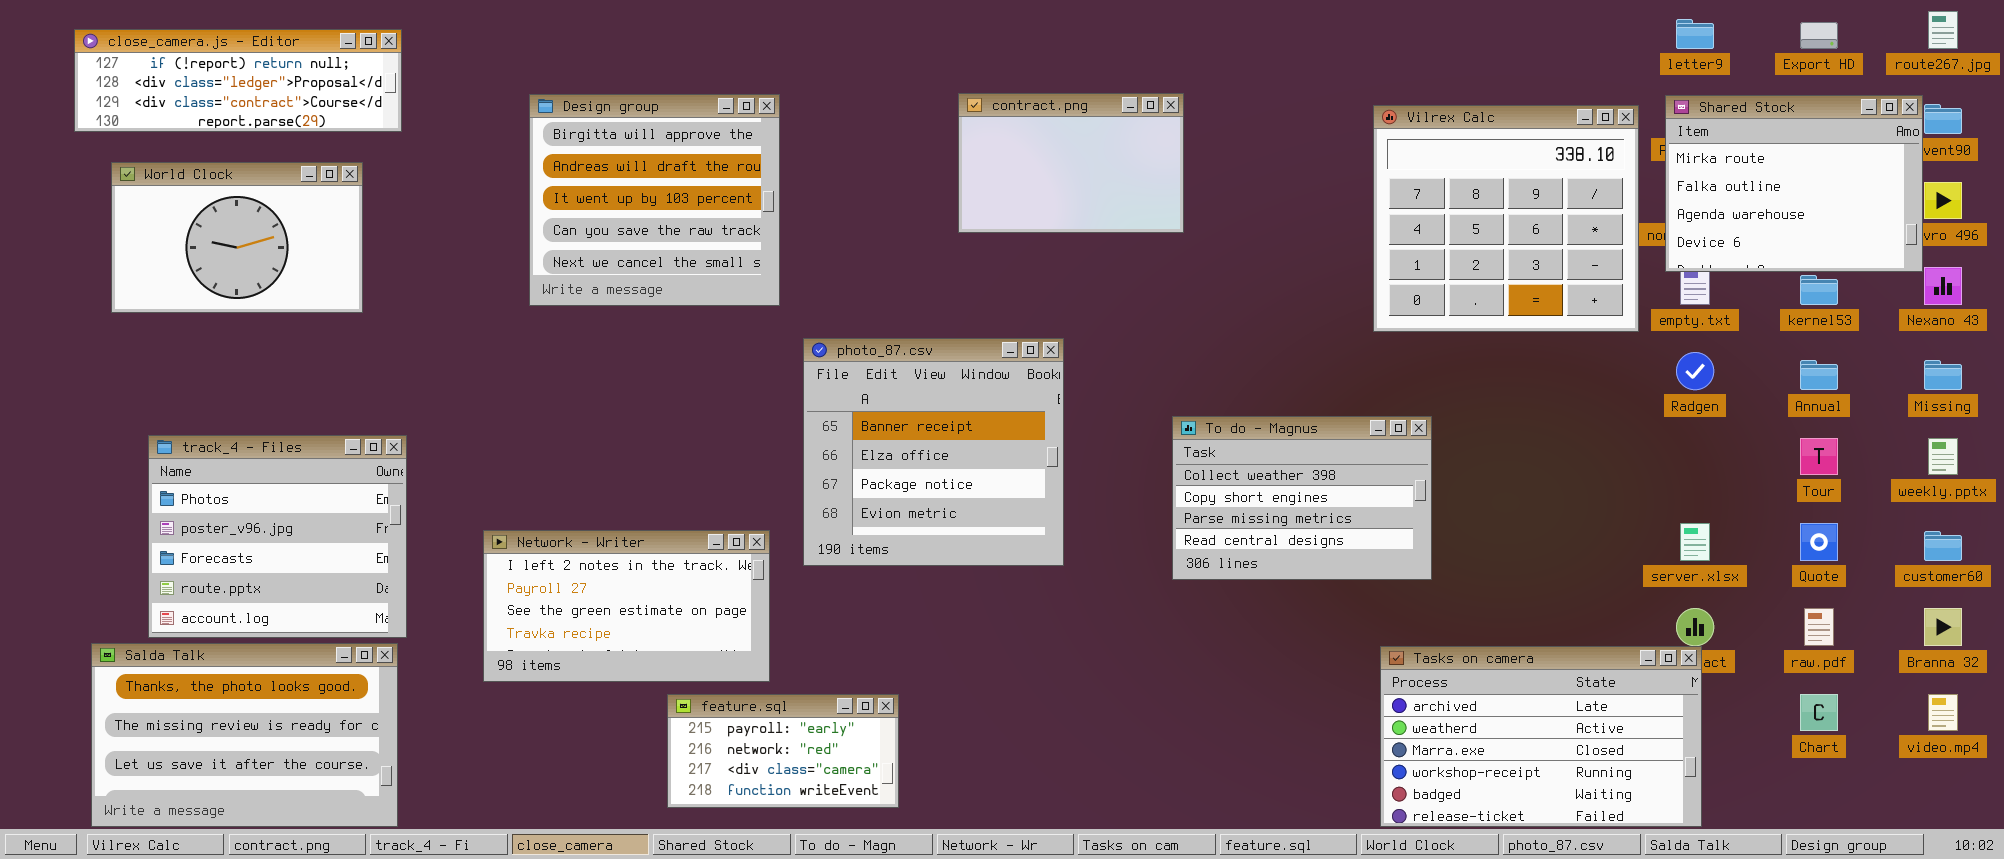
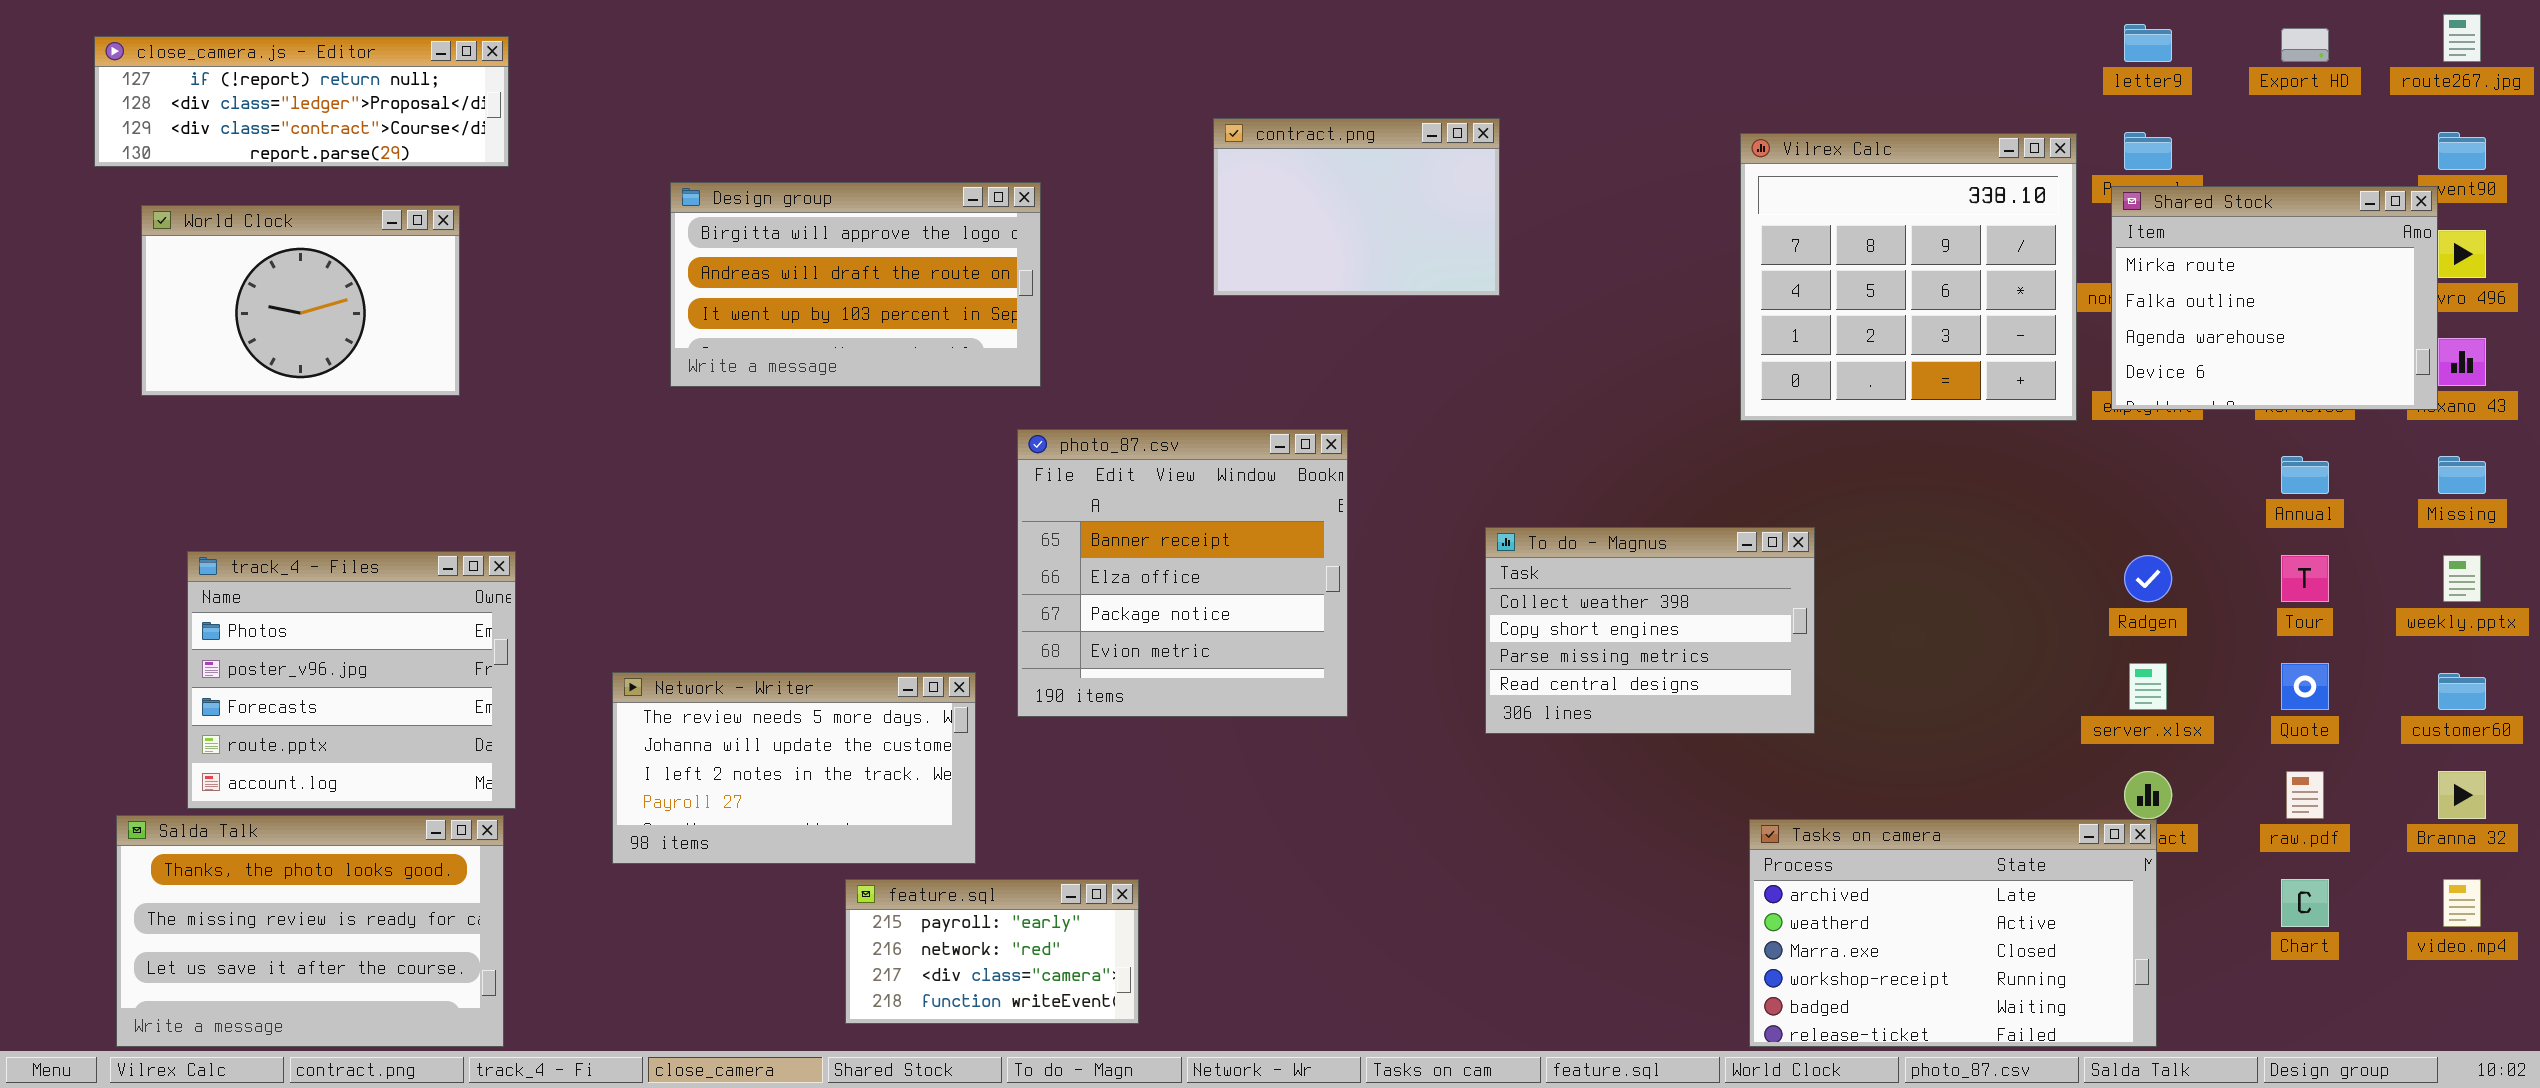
Design group: [529,94,780,306] -> [670,182,1041,387], resized
Shared Stock: [1665,95,1923,272] -> [2111,186,2438,410], moved
Radgen: [1676,352,1714,390] -> [2124,555,2172,602], moved
Network - Writer: [483,530,770,682] -> [612,672,976,864], scrolled up 2 rows

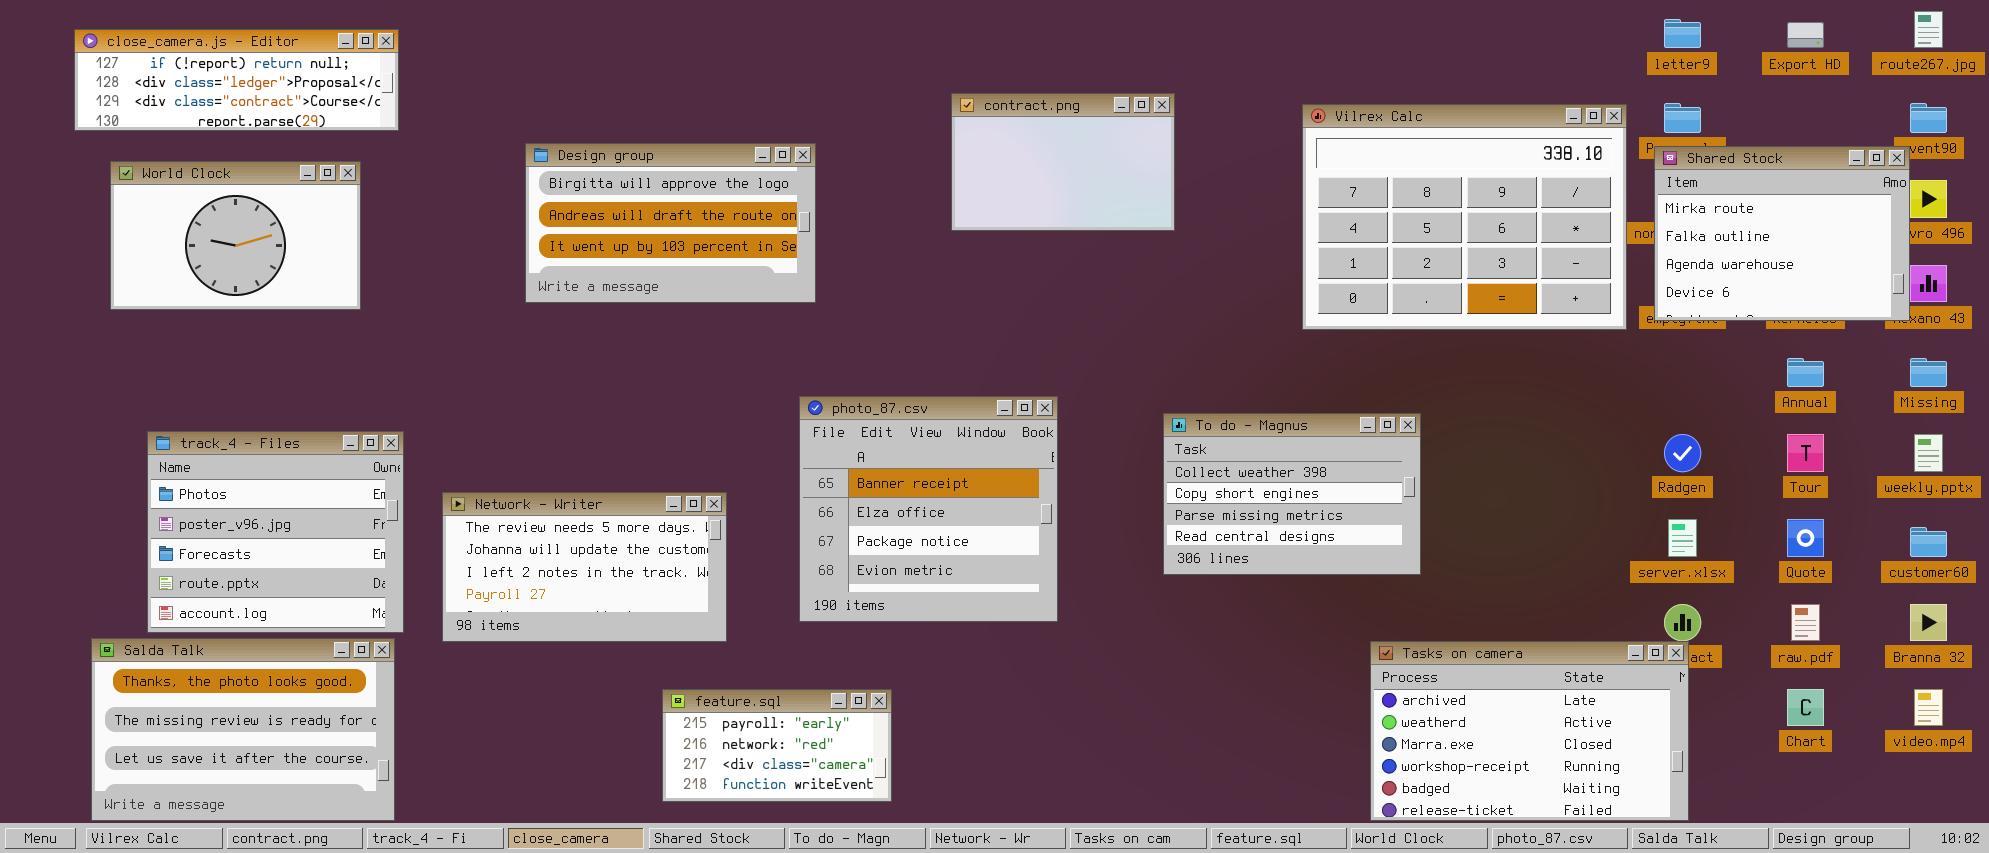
Vilrex Calc: [1740,133,2077,421] -> [1302,104,1627,330], resized
photo_87.csv: [1017,429,1348,717] -> [799,396,1058,622], moved
Network - Writer: [612,672,976,864] -> [442,492,727,642], moved

